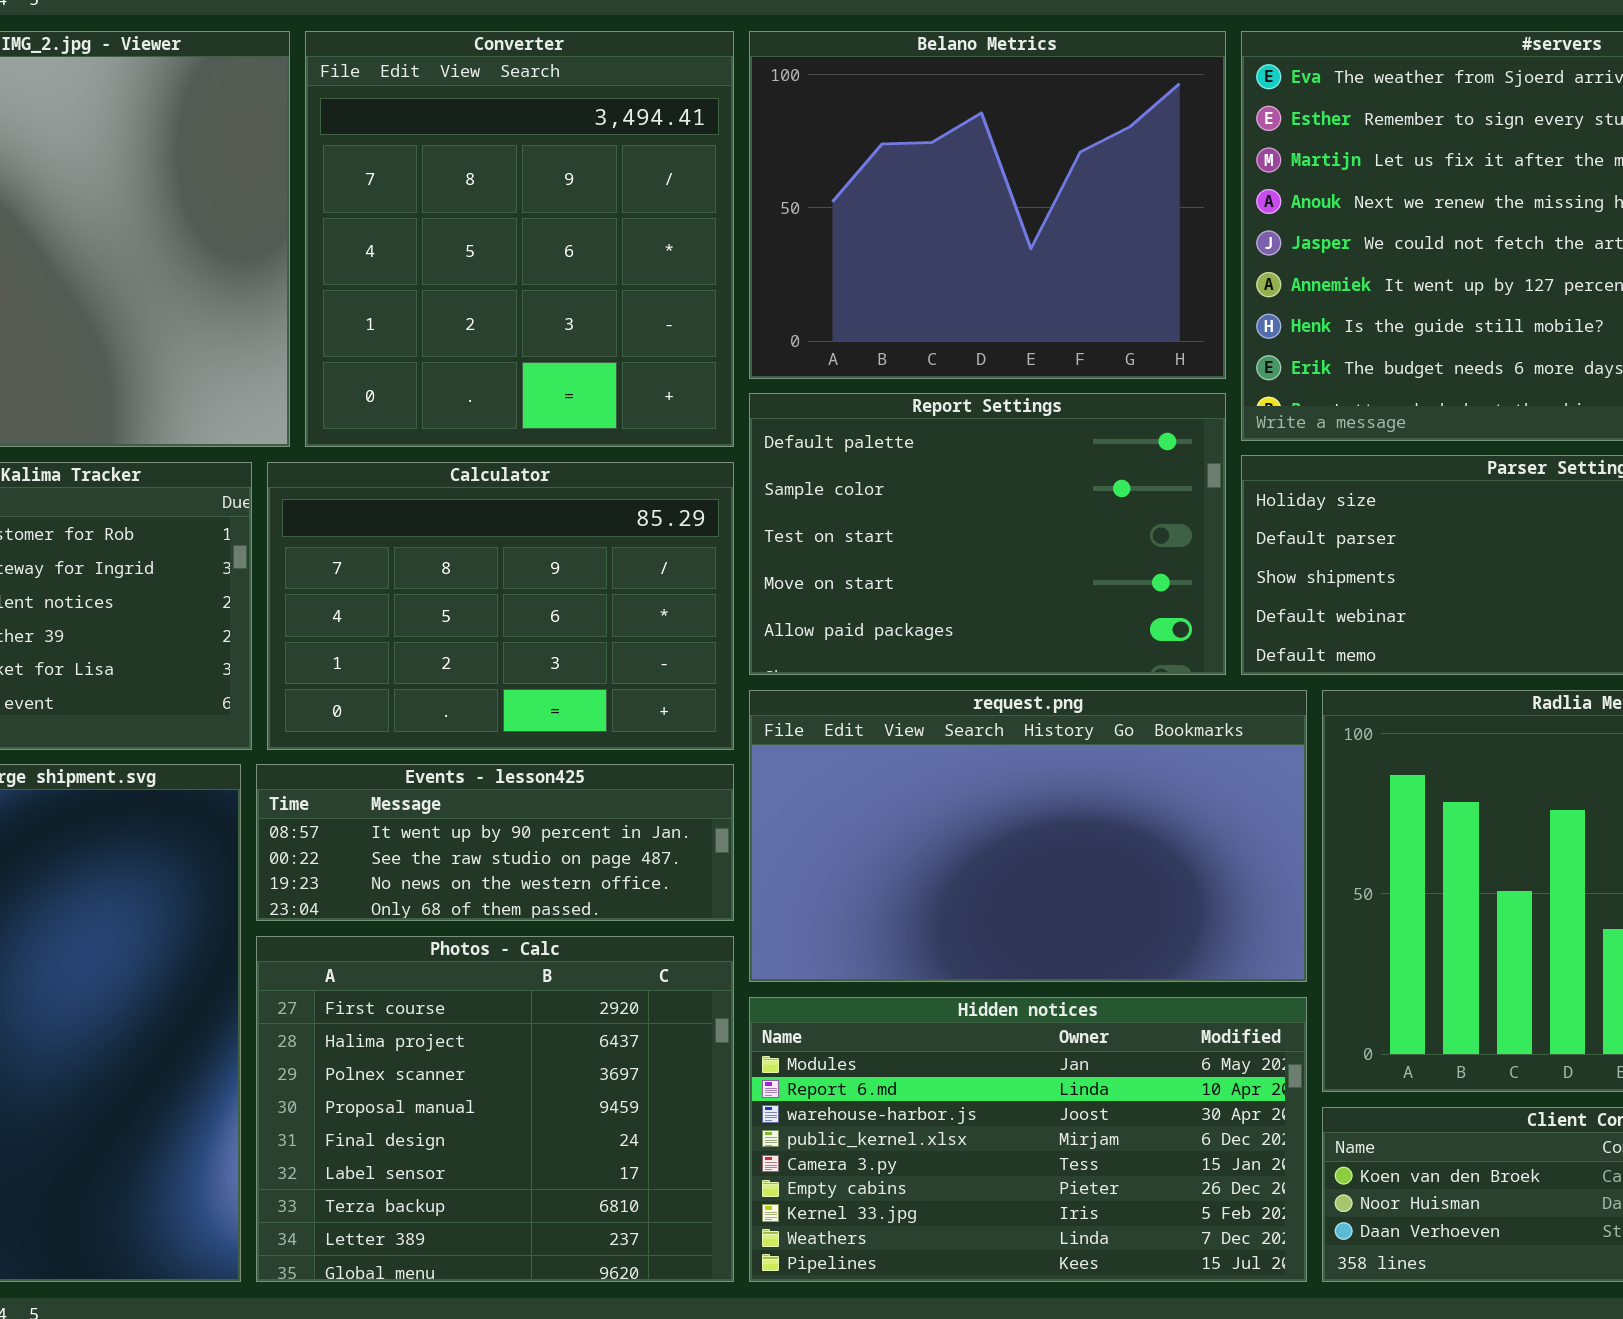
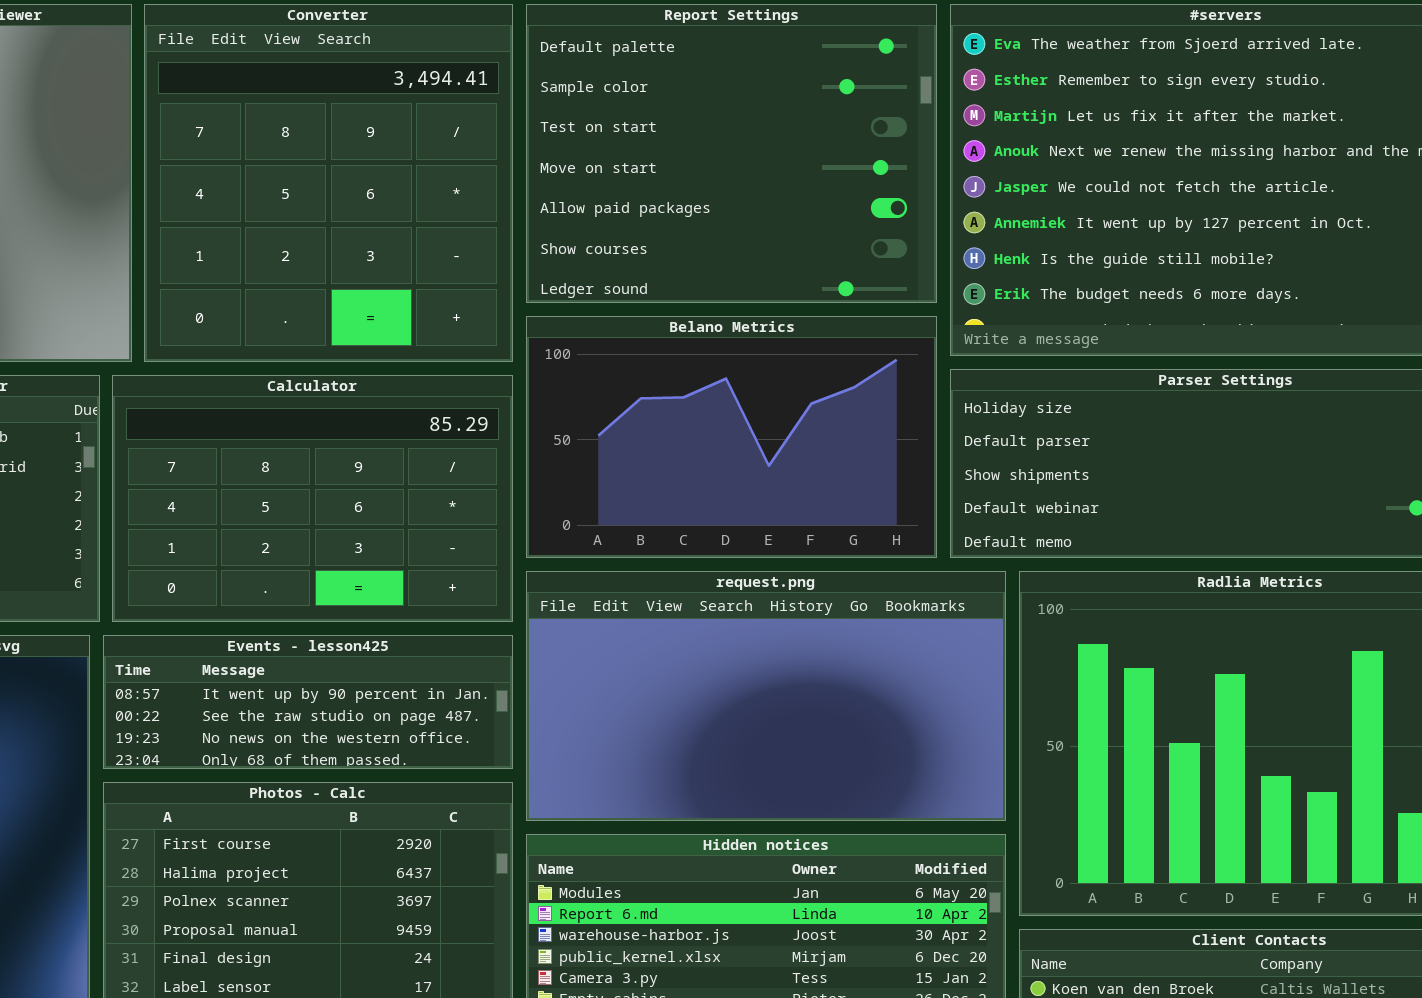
Belano Metrics: [749,31,1226,379] -> [526,316,937,558], moved, resized
Report Settings: [749,393,1226,675] -> [526,4,937,303], moved, resized

